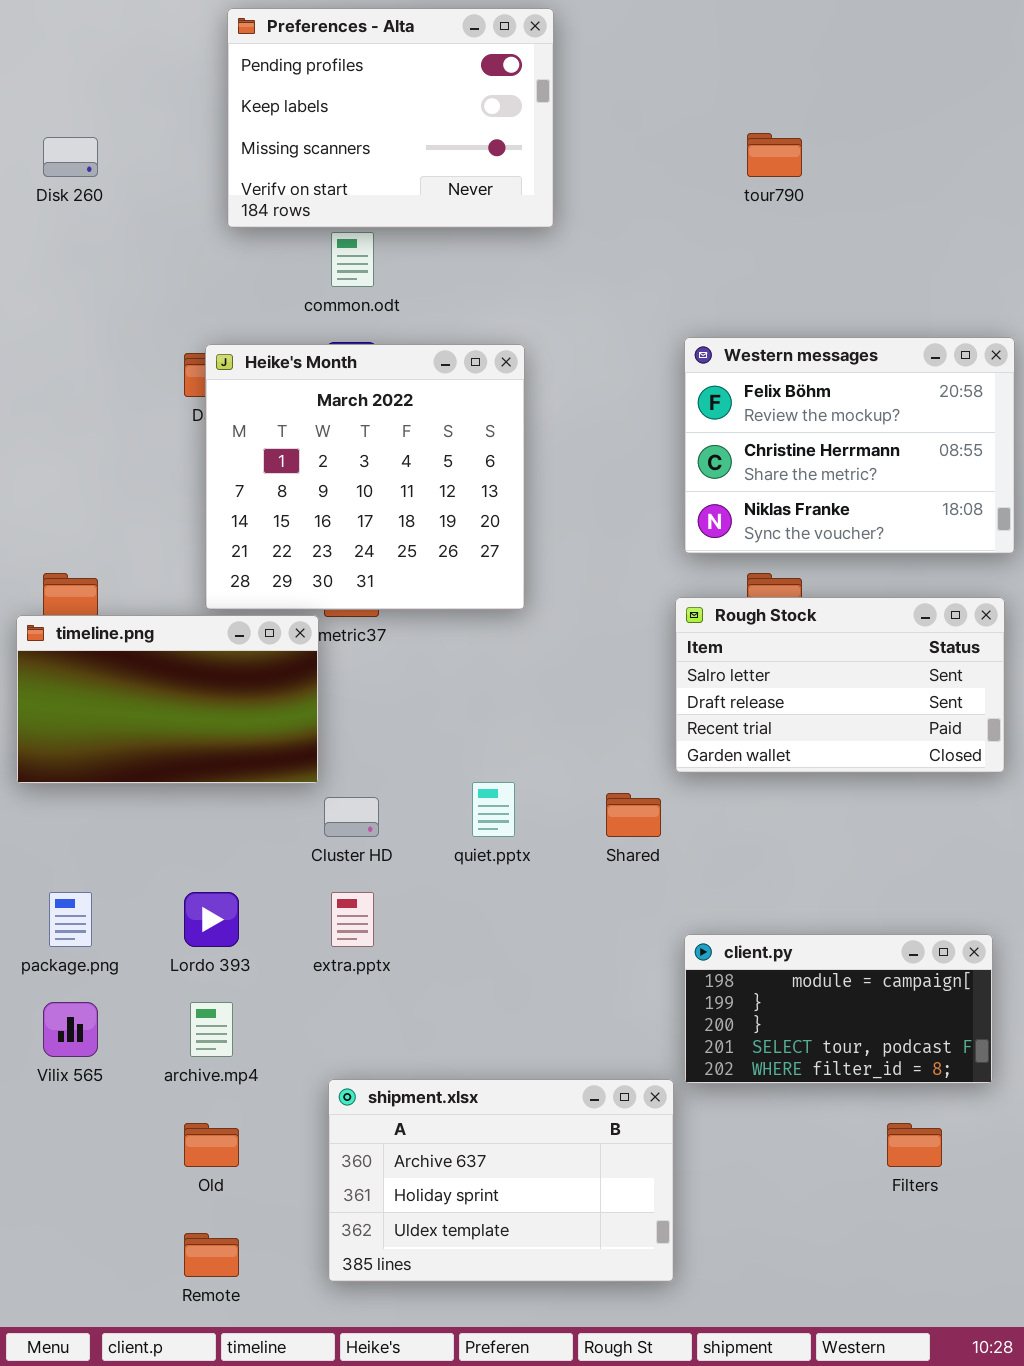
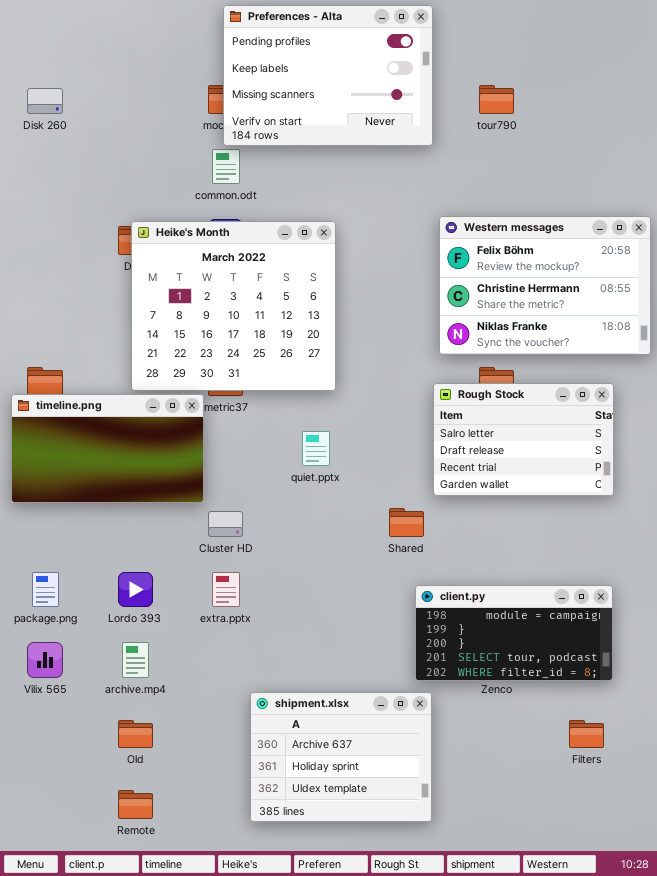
Preferences - Alta: [227,8,554,228] -> [223,5,433,146], moved
Rough Stock: [675,597,1005,773] -> [433,383,614,496], resized
quiet.pptx: [472,782,515,837] -> [302,431,330,466], moved
client.py: [684,934,993,1084] -> [415,585,613,681], moved
shipment.xlsx: [328,1079,674,1282] -> [250,692,432,822], resized

